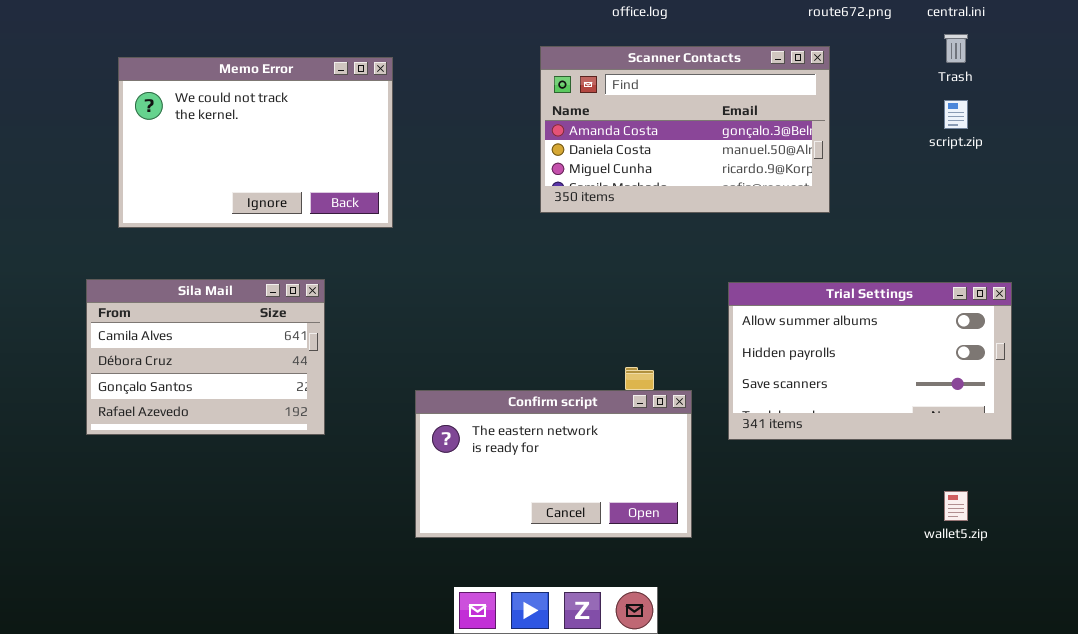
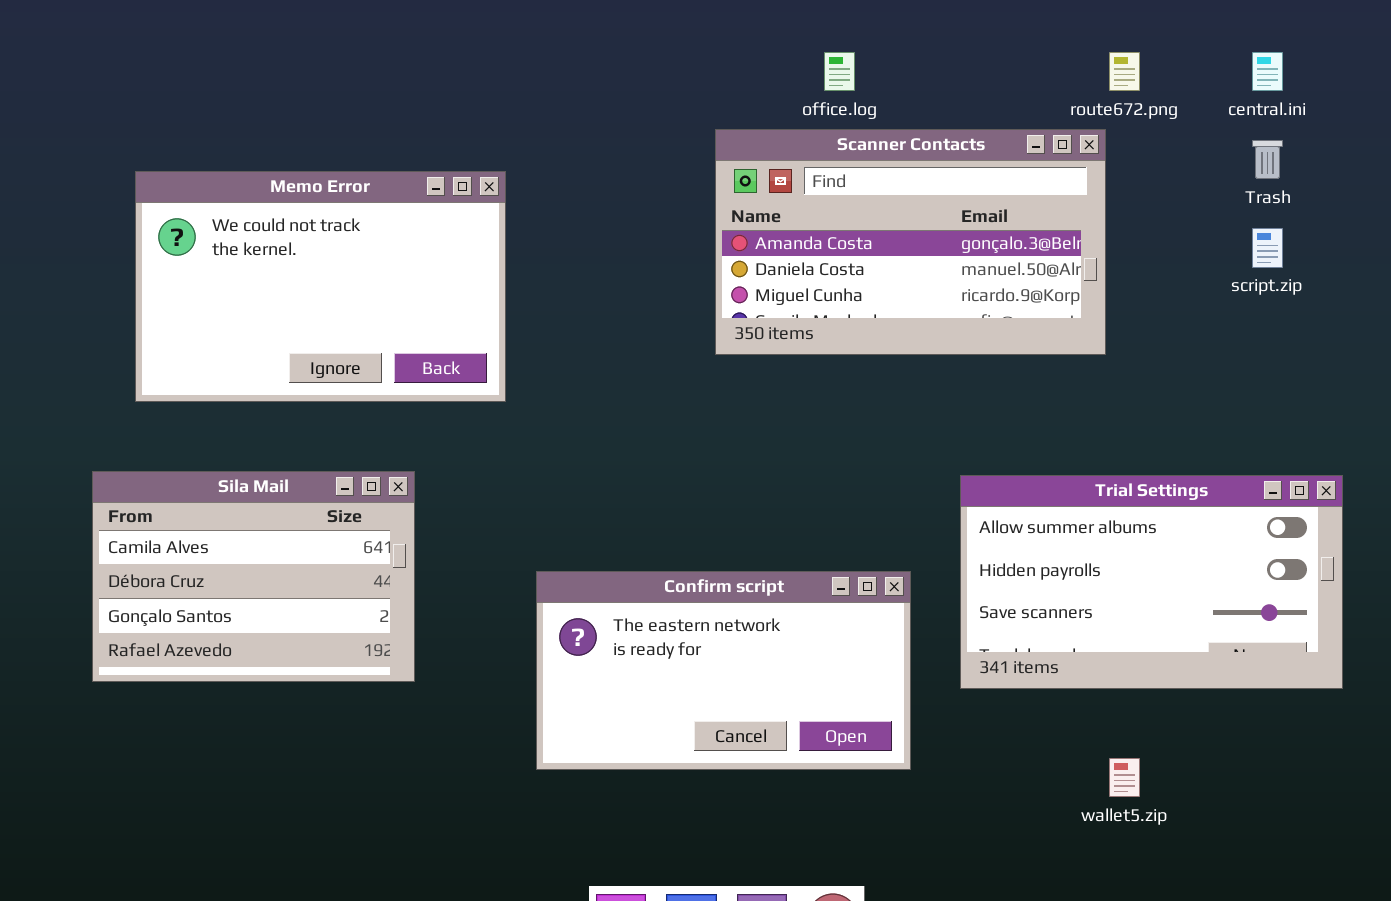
Scanner Contacts: [540,46,830,213] -> [715,129,1106,355], moved
Confirm script: [415,390,692,538] -> [536,571,911,770], moved
wallet5.zip: [944,491,968,521] -> [1109,758,1140,797], moved

